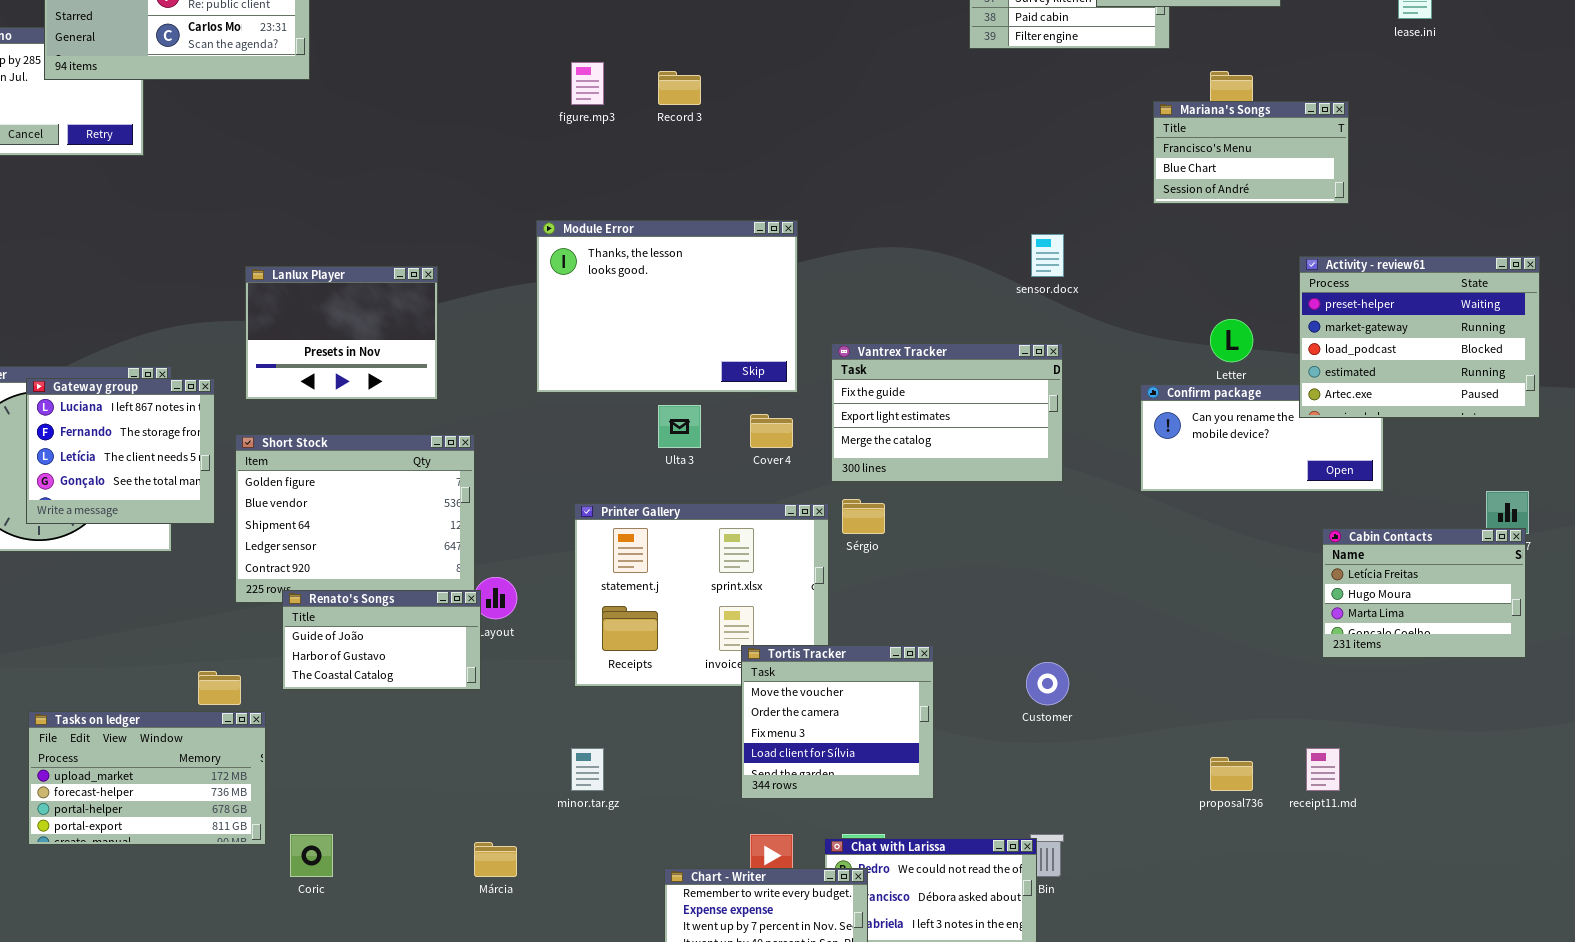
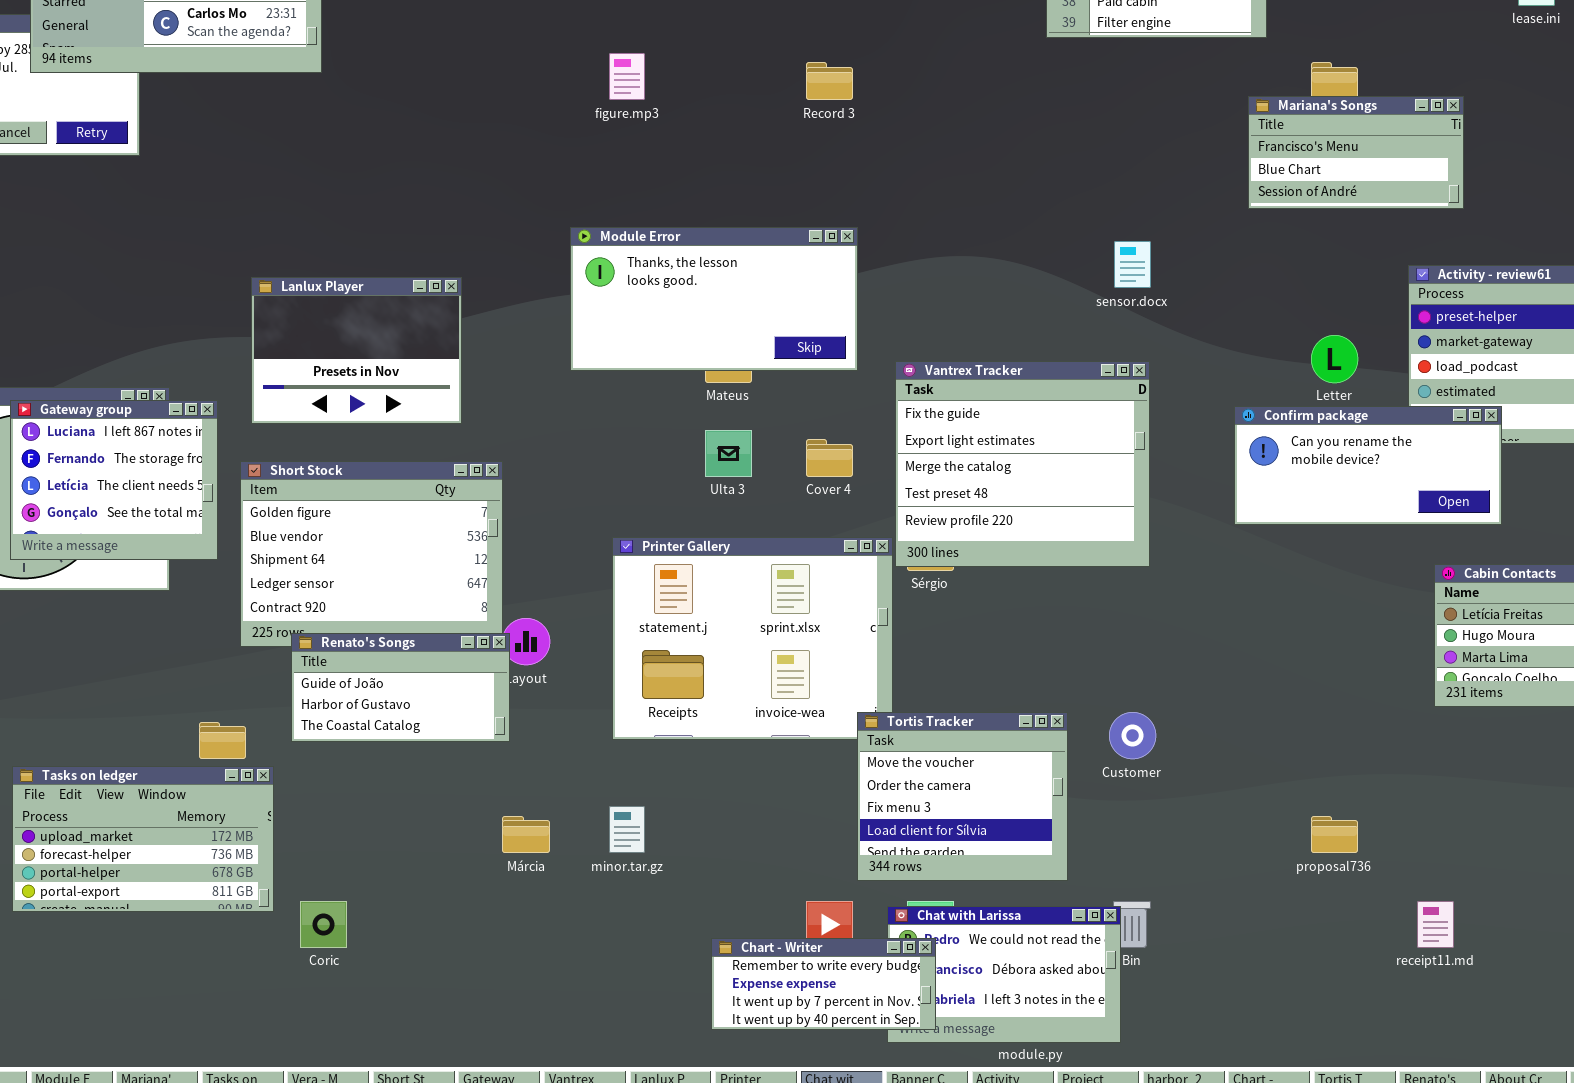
Record 3: [658,71,701,105] -> [806,62,853,100], moved
Module Error: [536,220,798,393] -> [570,227,858,371], resized
Vantrex Tracker: [831,343,1063,482] -> [895,361,1150,567], resized
Confirm package: [1140,384,1384,492] -> [1234,406,1502,525], raised
Tortis Tracker: [741,645,934,799] -> [857,712,1068,881], moved
receipt11.md: [1306,748,1340,791] -> [1417,901,1454,948], moved
Márcia: [474,842,517,877] -> [502,816,550,853], moved

